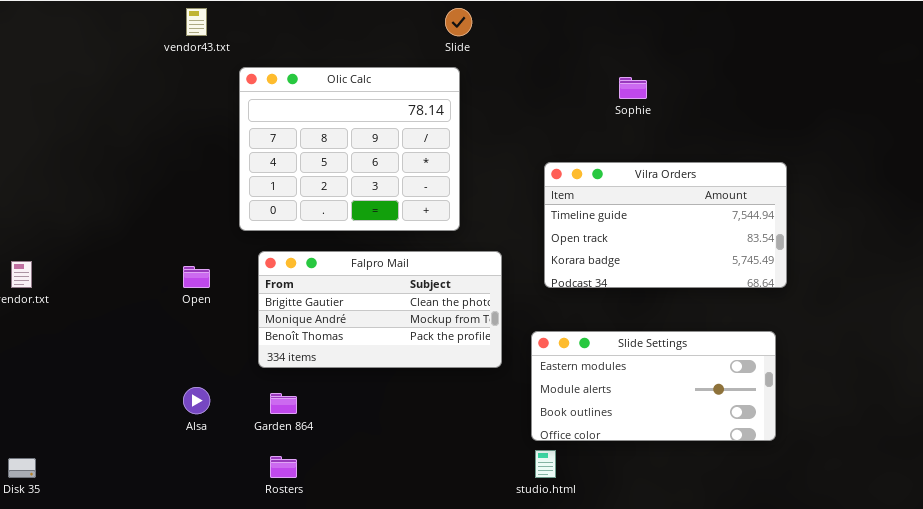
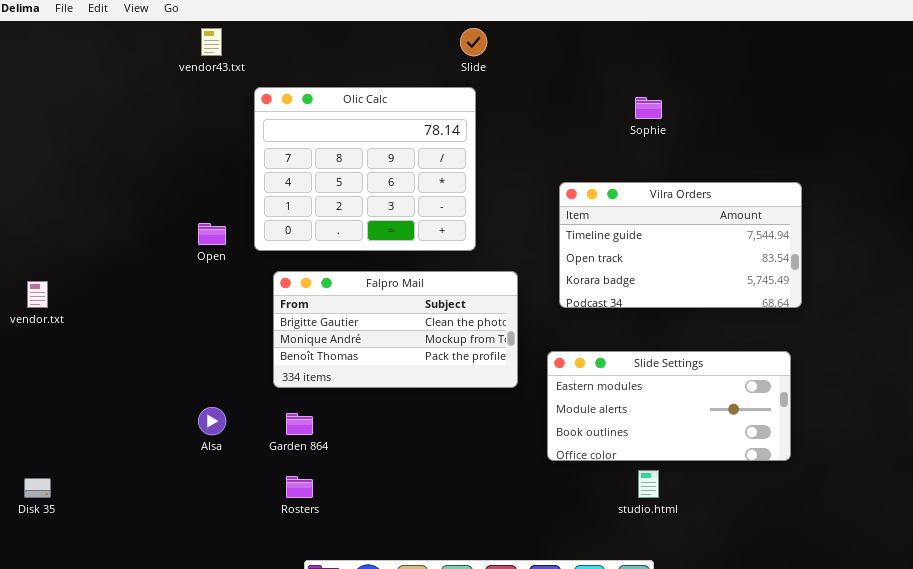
Open: [183,266,210,288] -> [198,223,226,245], moved
studio.html: [535,450,556,478] -> [638,470,659,498], moved

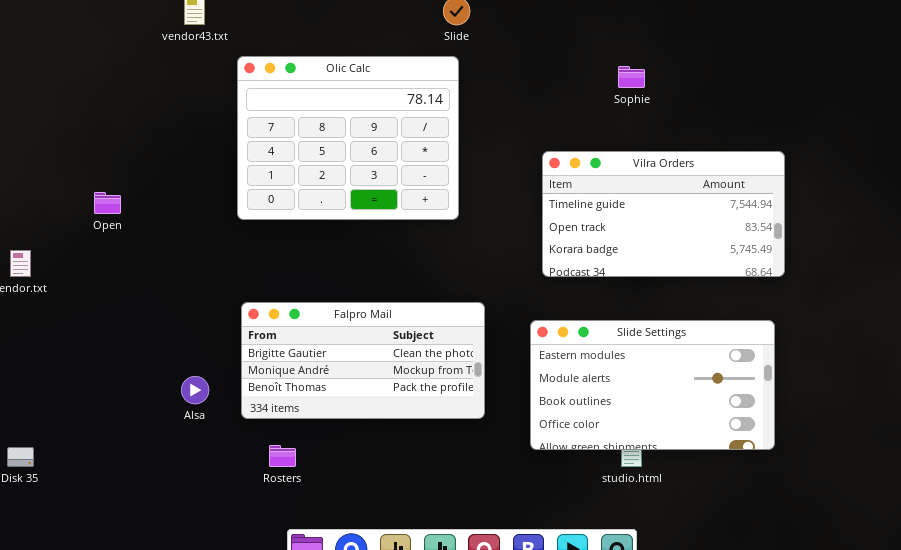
Open: [198,223,226,245] -> [94,192,121,214], moved
Falpro Mail: [273,271,518,388] -> [241,302,485,419], moved
Slide Settings: [547,351,791,461] -> [530,320,775,450], resized

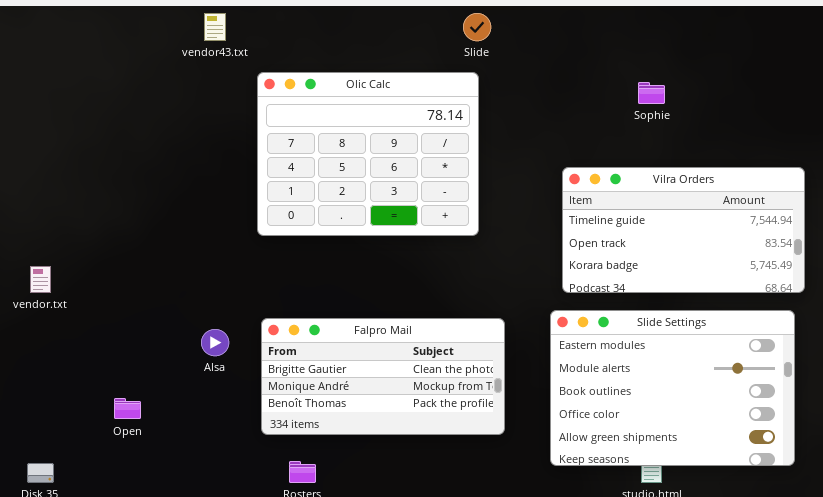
Open: [94,192,121,214] -> [114,398,141,419], moved
Slide Settings: [530,320,775,450] -> [550,310,795,466], resized
Alsa: [181,376,209,404] -> [201,329,229,356], moved

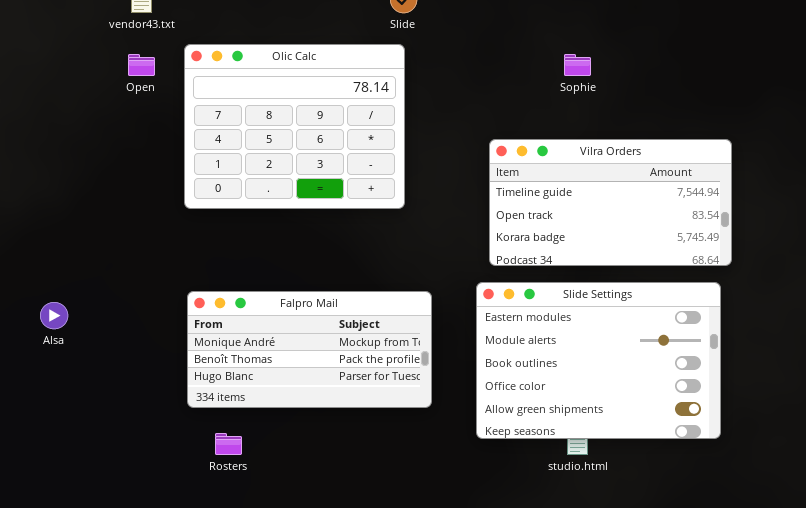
Falpro Mail: [261,318,505,435] -> [187,291,432,408], scrolled down 1 row
Alsa: [201,329,229,356] -> [40,302,68,329], moved
Open: [114,398,141,419] -> [128,54,155,76], moved

